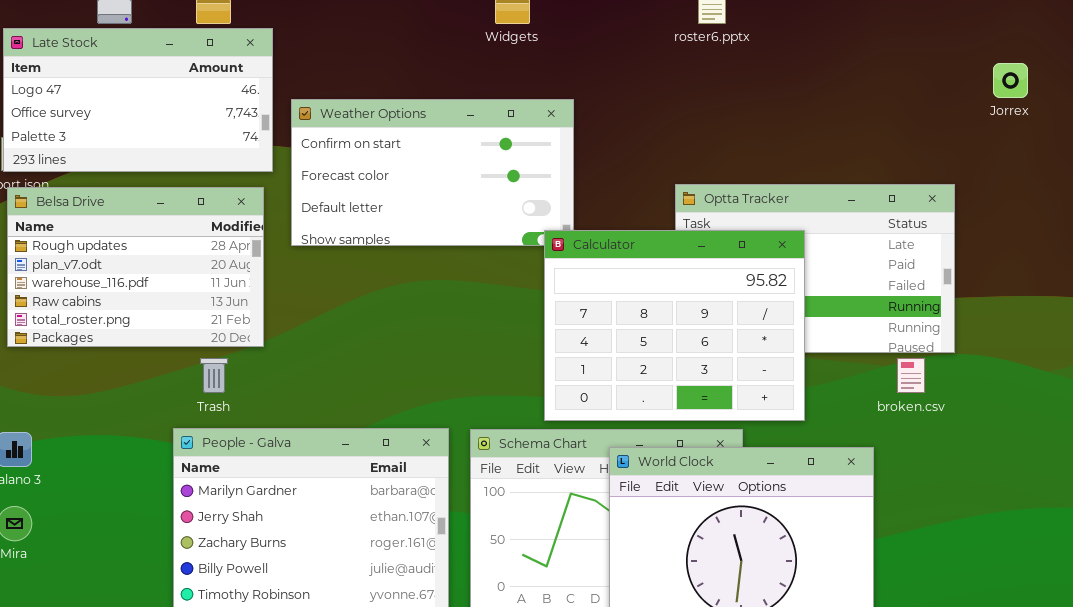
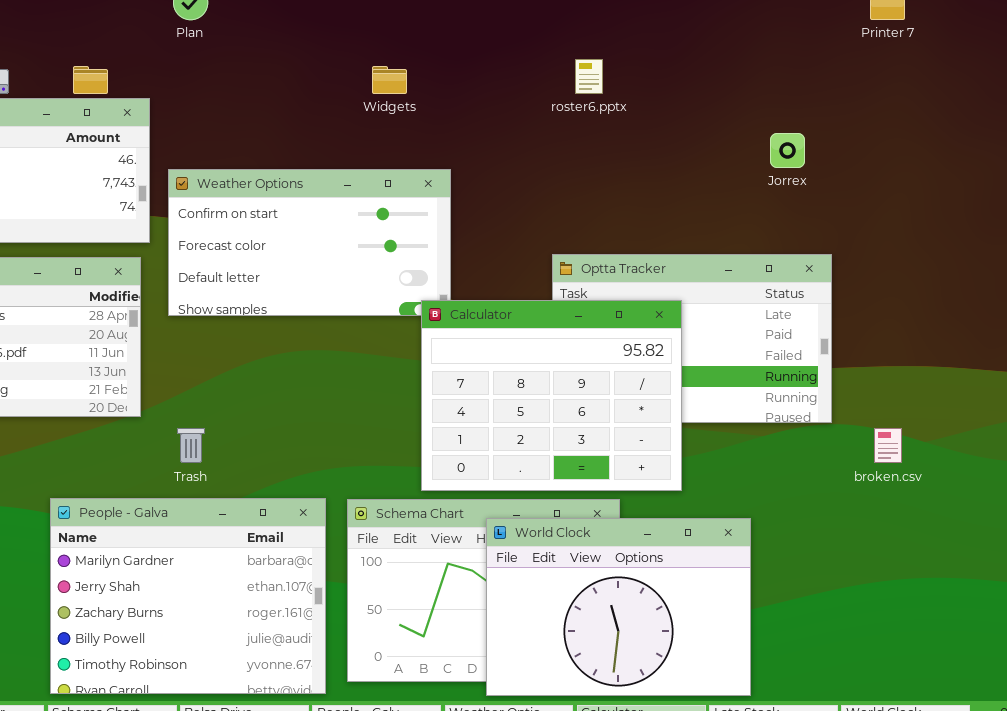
Jorrex: [993,63,1028,98] -> [770,133,805,168], moved
Trash: [200,358,228,393] -> [177,428,205,463], moved
broken.csv: [897,358,925,393] -> [874,428,902,463], moved

